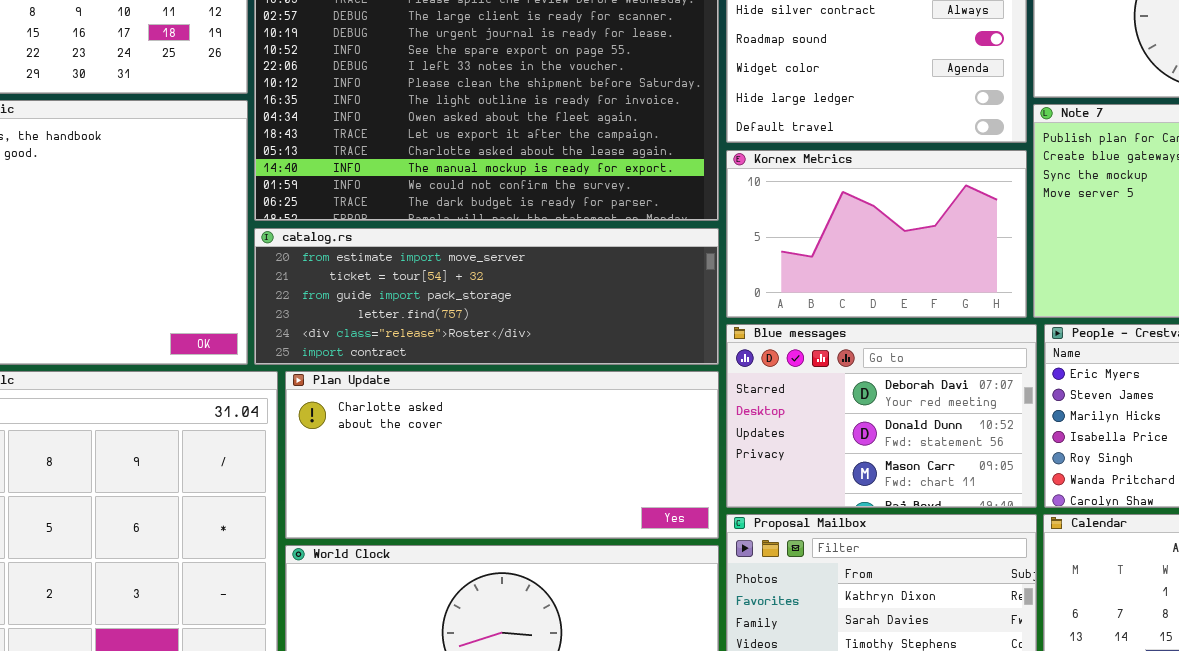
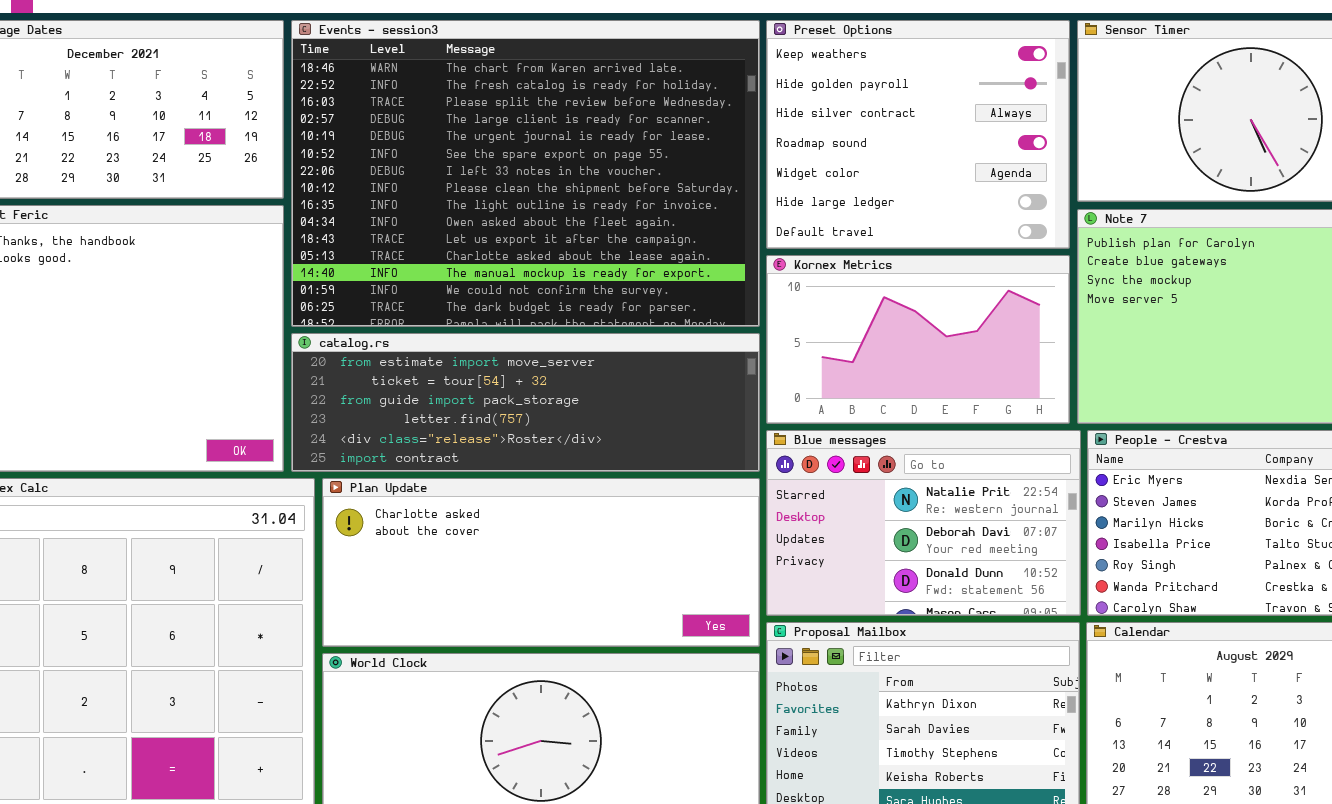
Blue messages: [726,324,1037,508] -> [766,430,1081,616], scrolled up 1 row

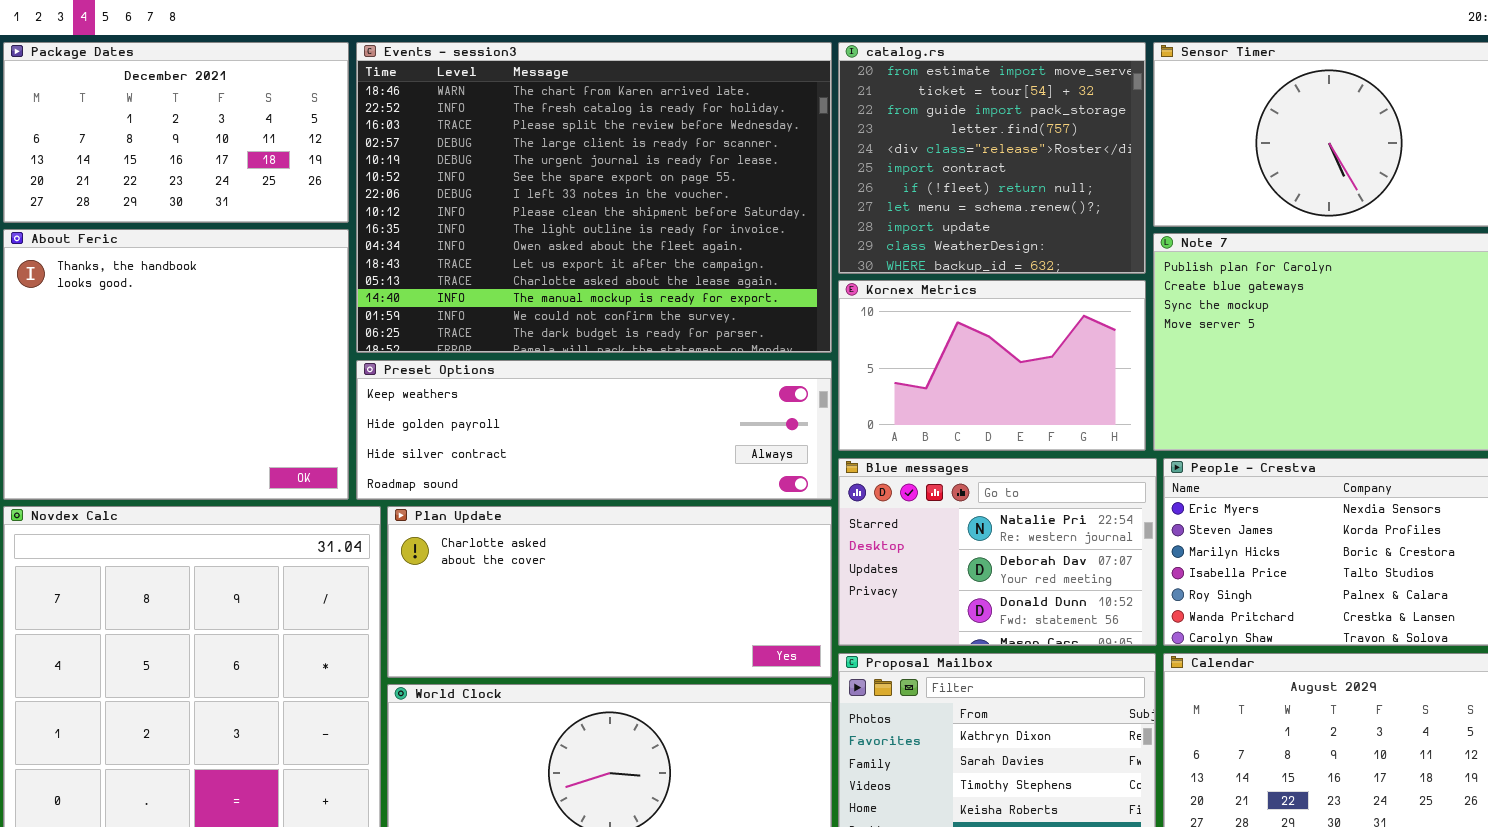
Preset Options: [766,20,1070,249] -> [356,360,832,500], moved, resized
catalog.rs: [291,333,760,472] -> [838,42,1146,274], moved, resized

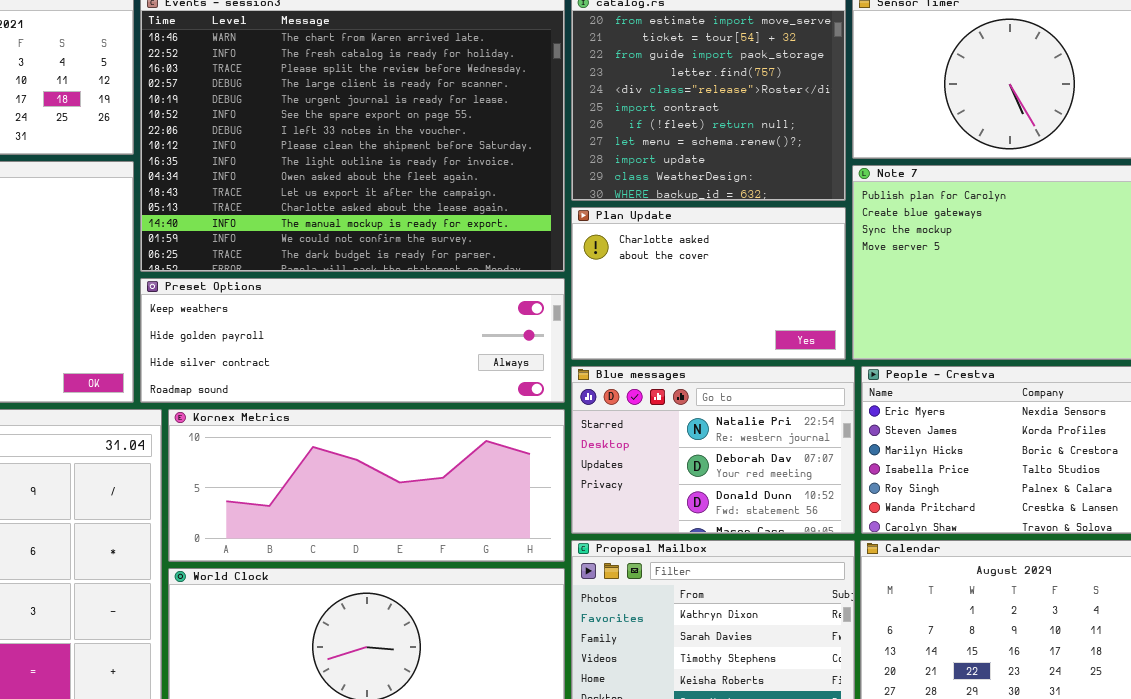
Kornex Metrics: [838,280,1146,451] -> [168,409,565,562], moved, resized
Plan Update: [387,506,832,678] -> [571,207,846,360], moved, resized

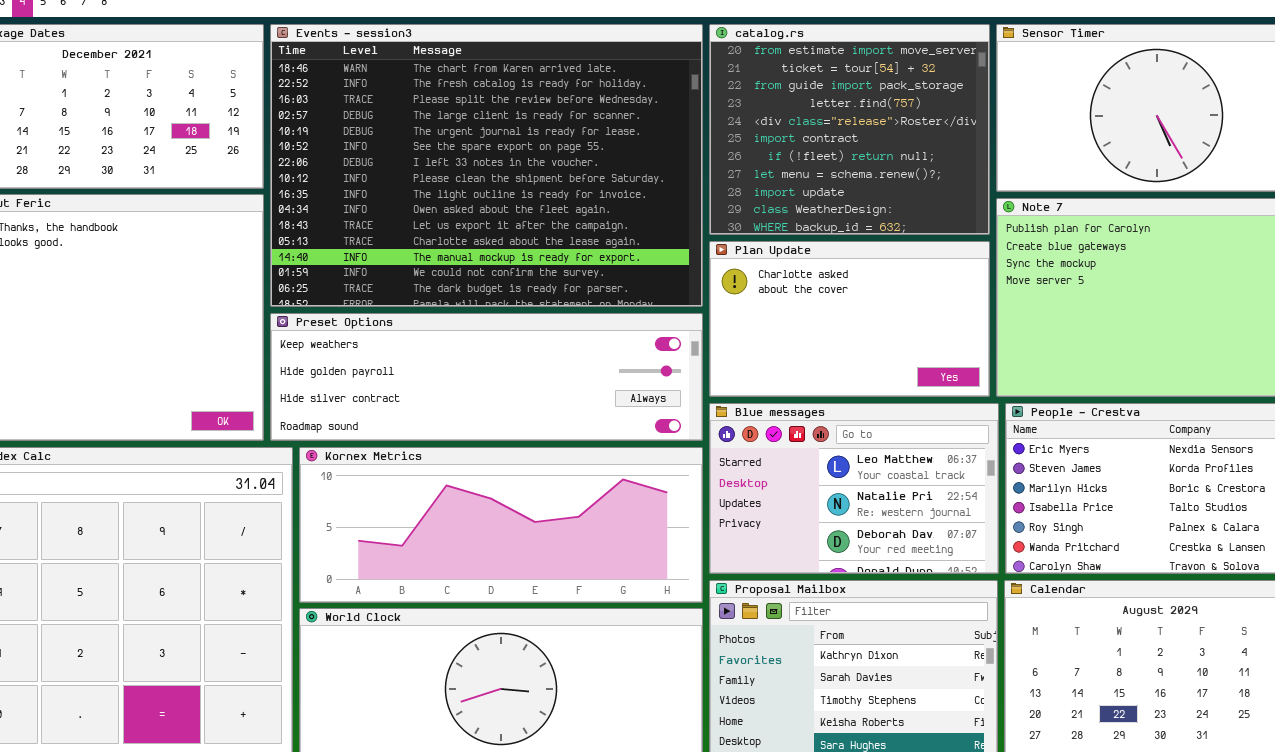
Blue messages: [571,366,855,534] -> [709,403,999,574], scrolled up 1 row

